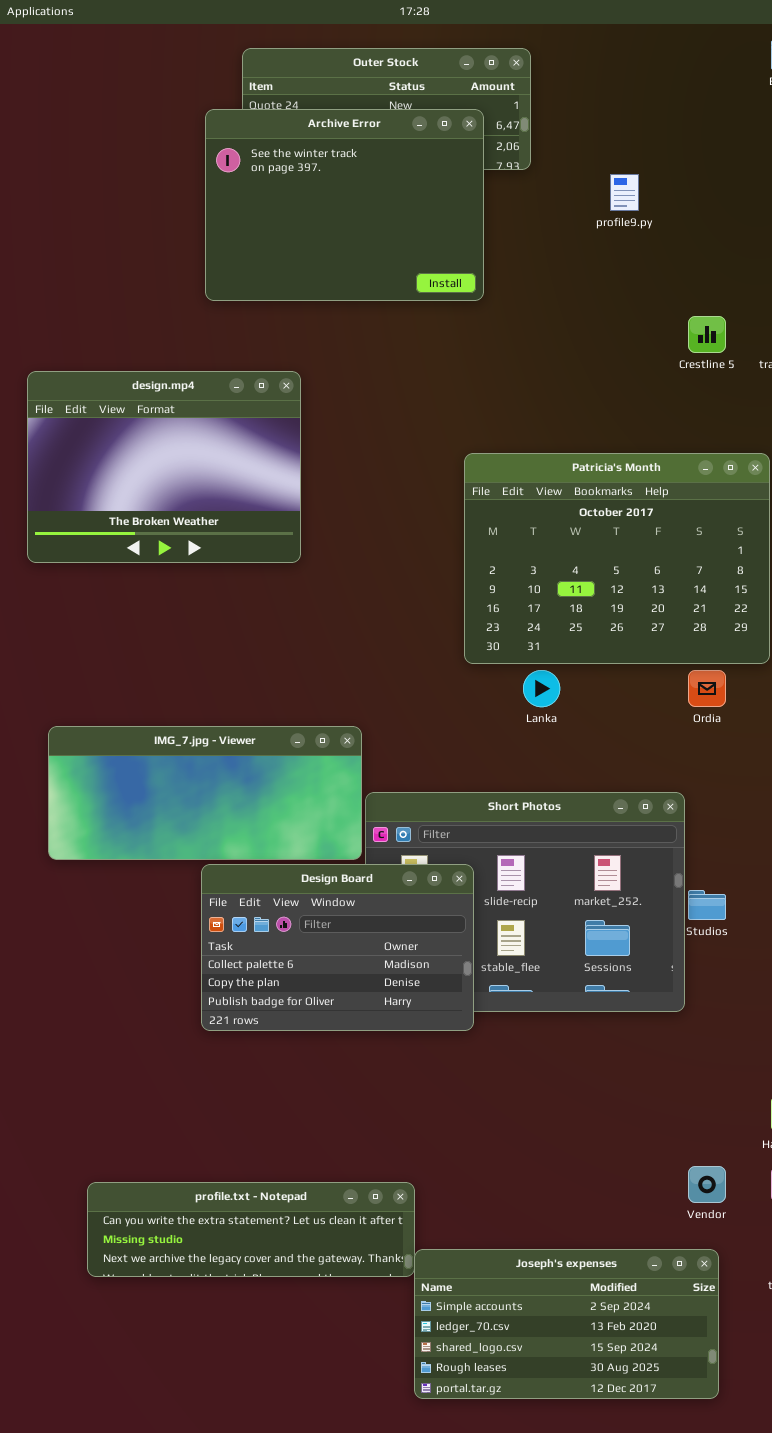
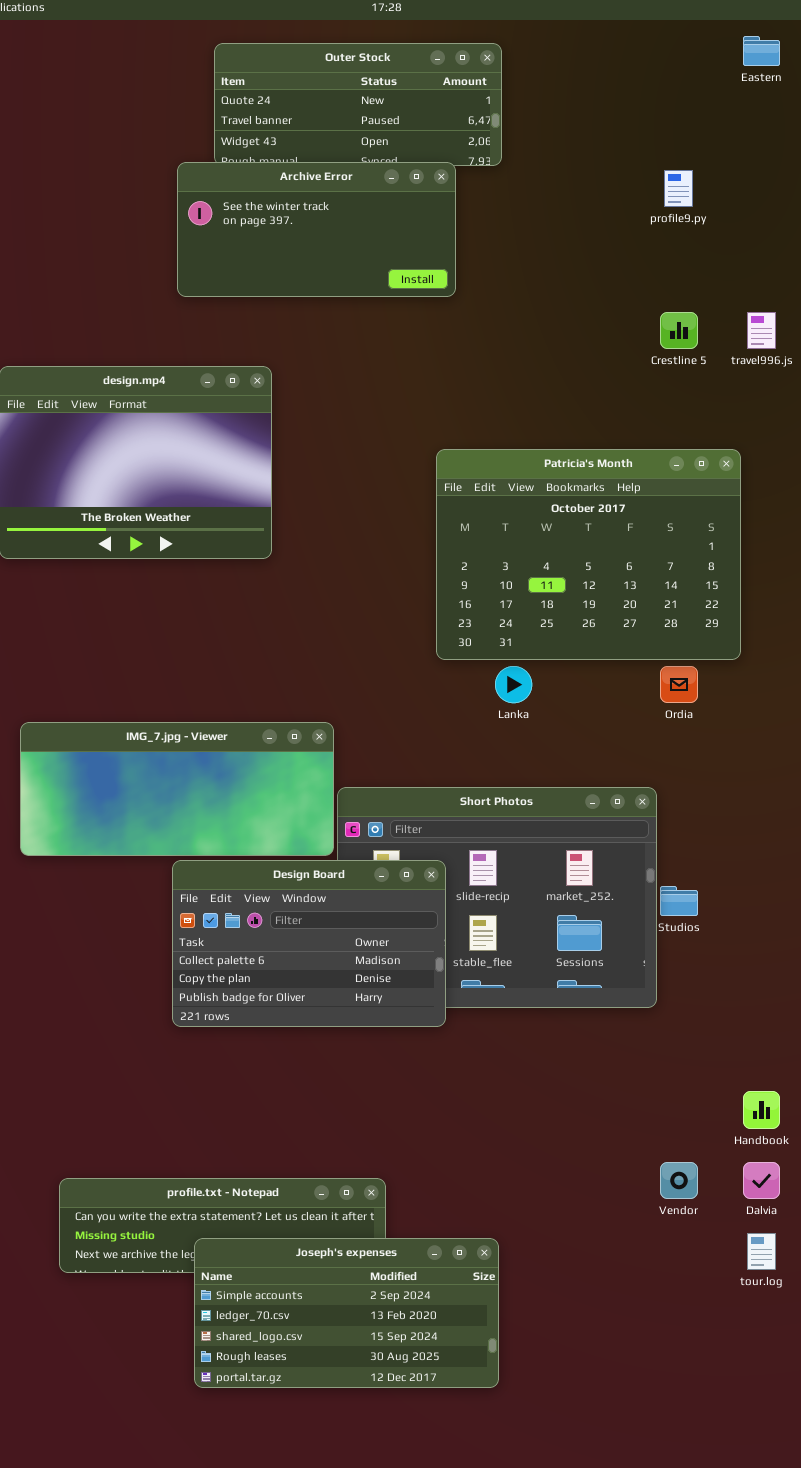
Archive Error: [205,109,484,301] -> [177,162,456,297], resized
profile9.py: [610,174,639,211] -> [664,170,693,207], moved
Joseph's expenses: [414,1249,719,1399] -> [194,1238,499,1388], moved

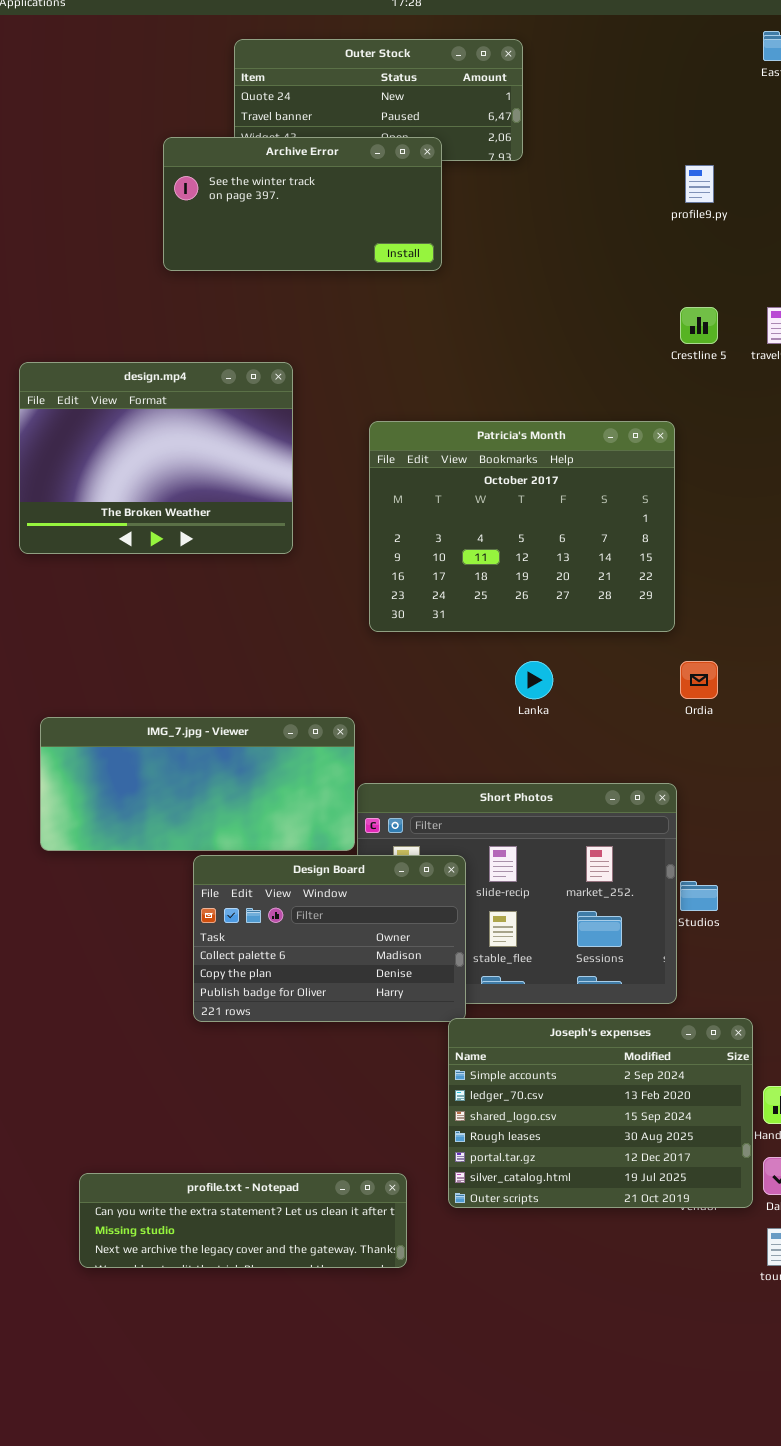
Archive Error: [177,162,456,297] -> [163,137,442,271], moved
Patricia's Month: [436,449,741,660] -> [369,421,675,632], moved
Joseph's expenses: [194,1238,499,1388] -> [448,1018,753,1208], moved, resized

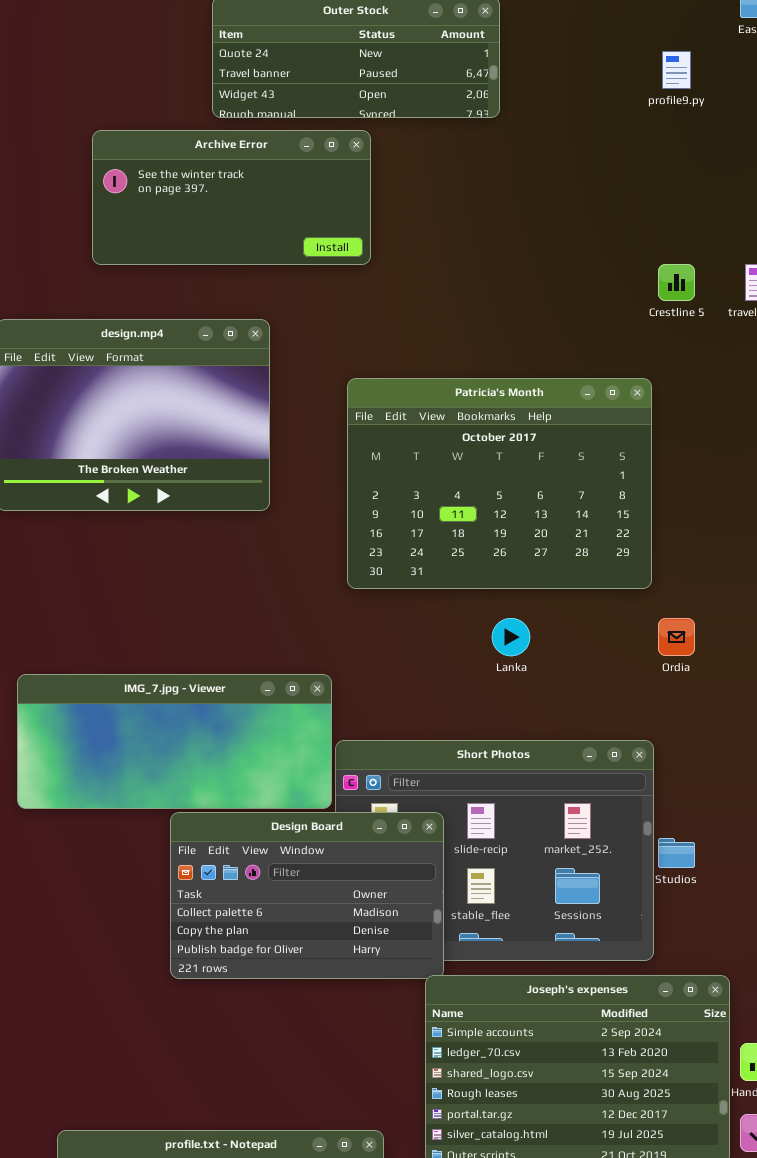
Archive Error: [163,137,442,271] -> [92,130,371,265], moved
profile9.py: [685,165,714,203] -> [662,51,691,89], moved

